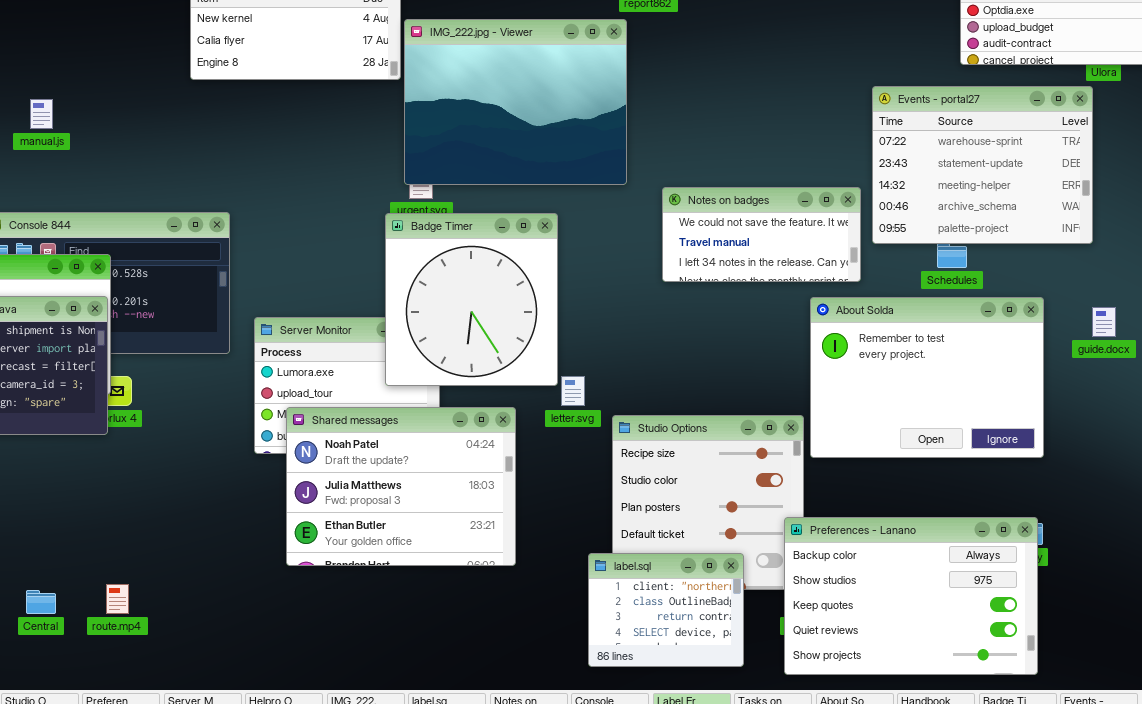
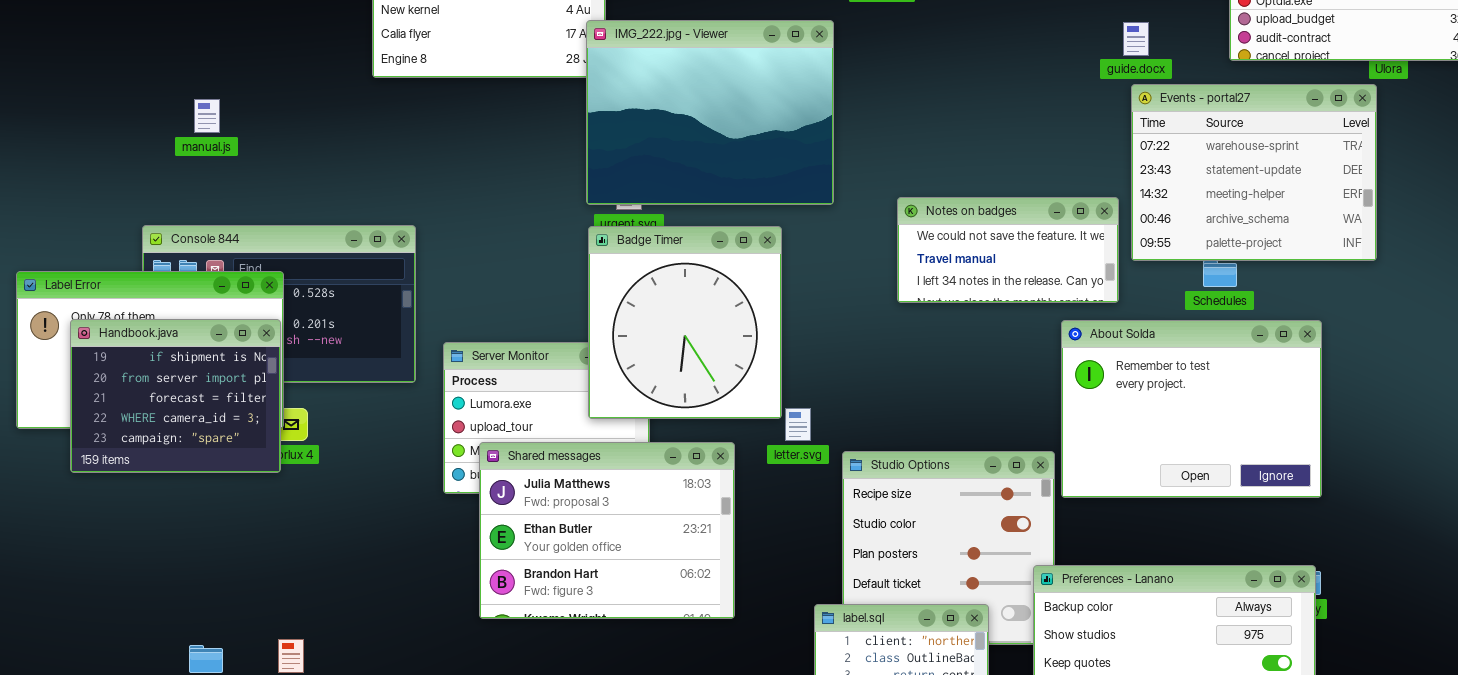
IMG_222.jpg - Viewer: [404,19,627,185] -> [586,20,834,205], moved
guide.docx: [1092,307,1116,337] -> [1123,22,1149,56], moved
Shared messages: [286,407,516,566] -> [479,442,735,619], scrolled down 1 row

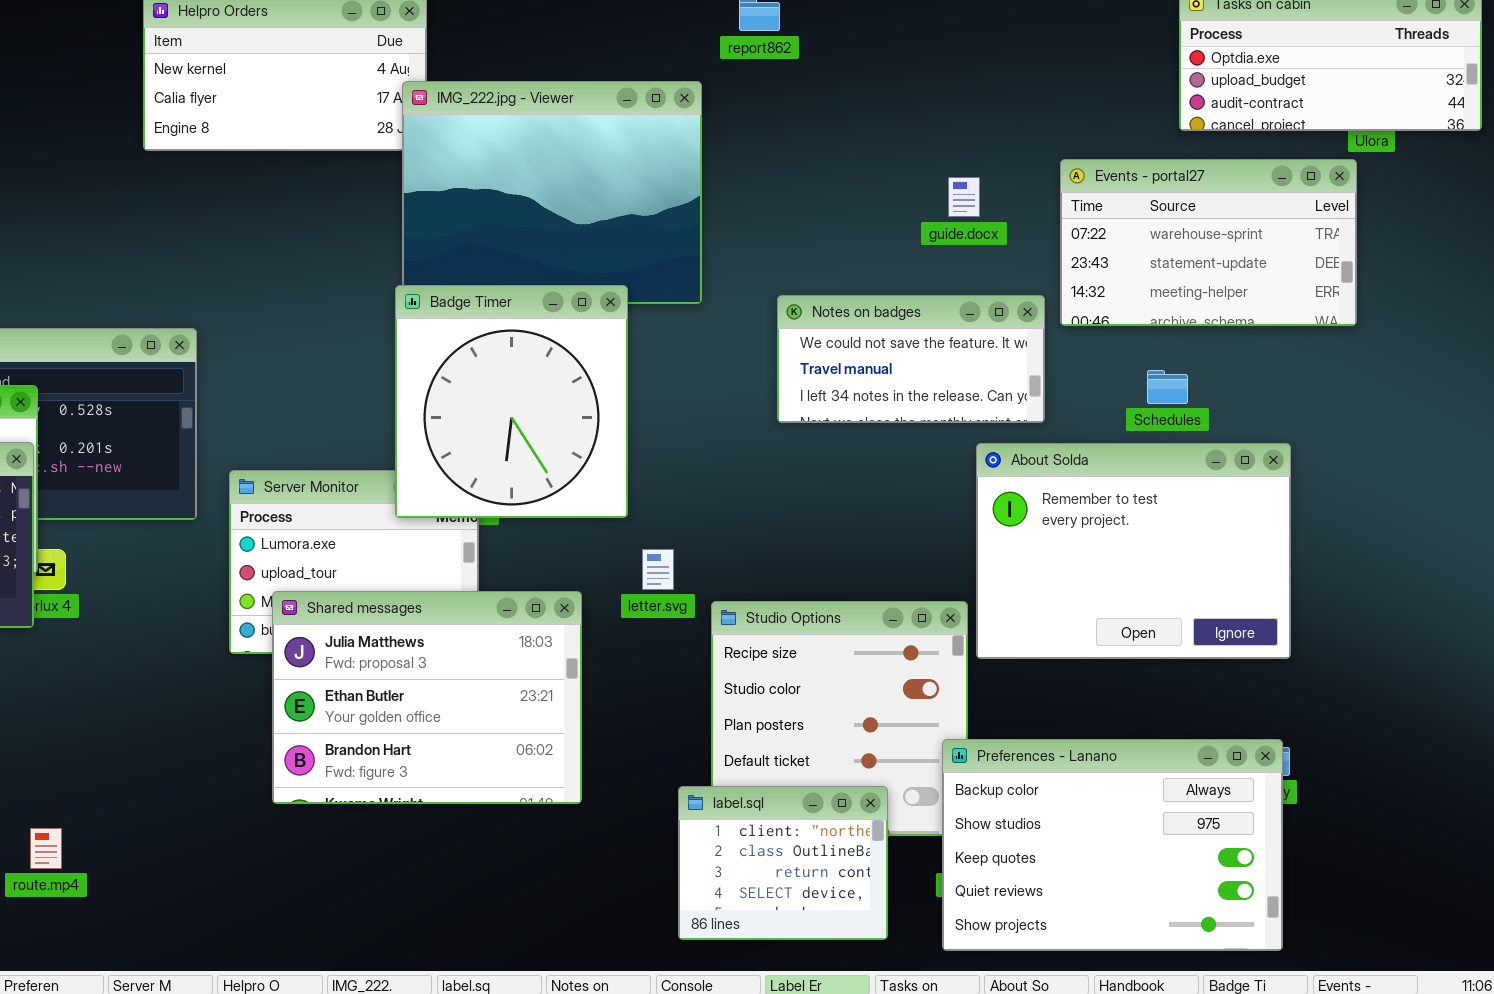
guide.docx: [1123,22,1149,56] -> [948,177,980,217], moved
Events - portal27: [1131,84,1377,261] -> [1060,159,1357,326], resized
Badge Timer: [588,226,782,419] -> [395,285,628,518], moved

